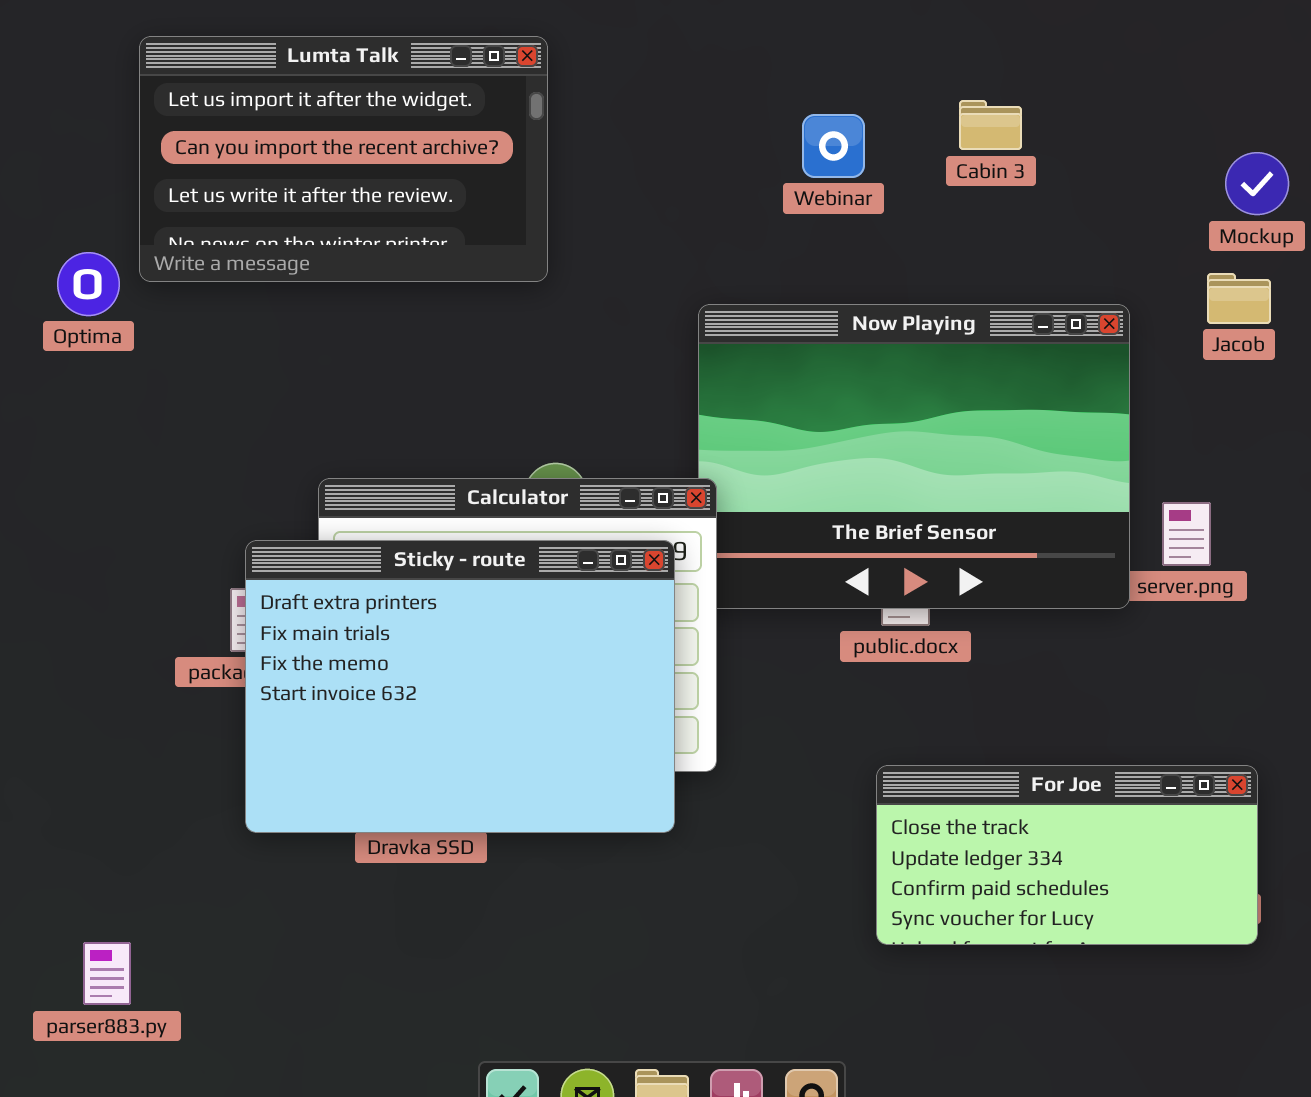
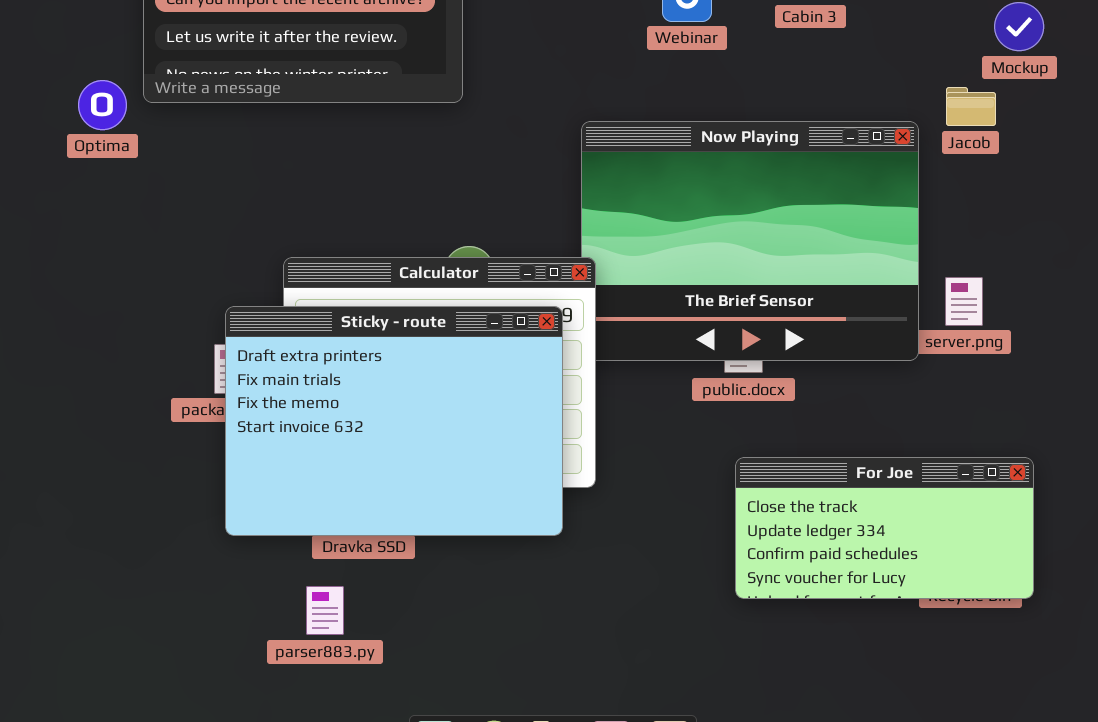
Jacob: [1207,273,1271,324] -> [946,87,996,126], moved
For Joe: [876,765,1258,945] -> [735,457,1034,599], moved
parser883.py: [83,942,131,1005] -> [306,586,344,635], moved

